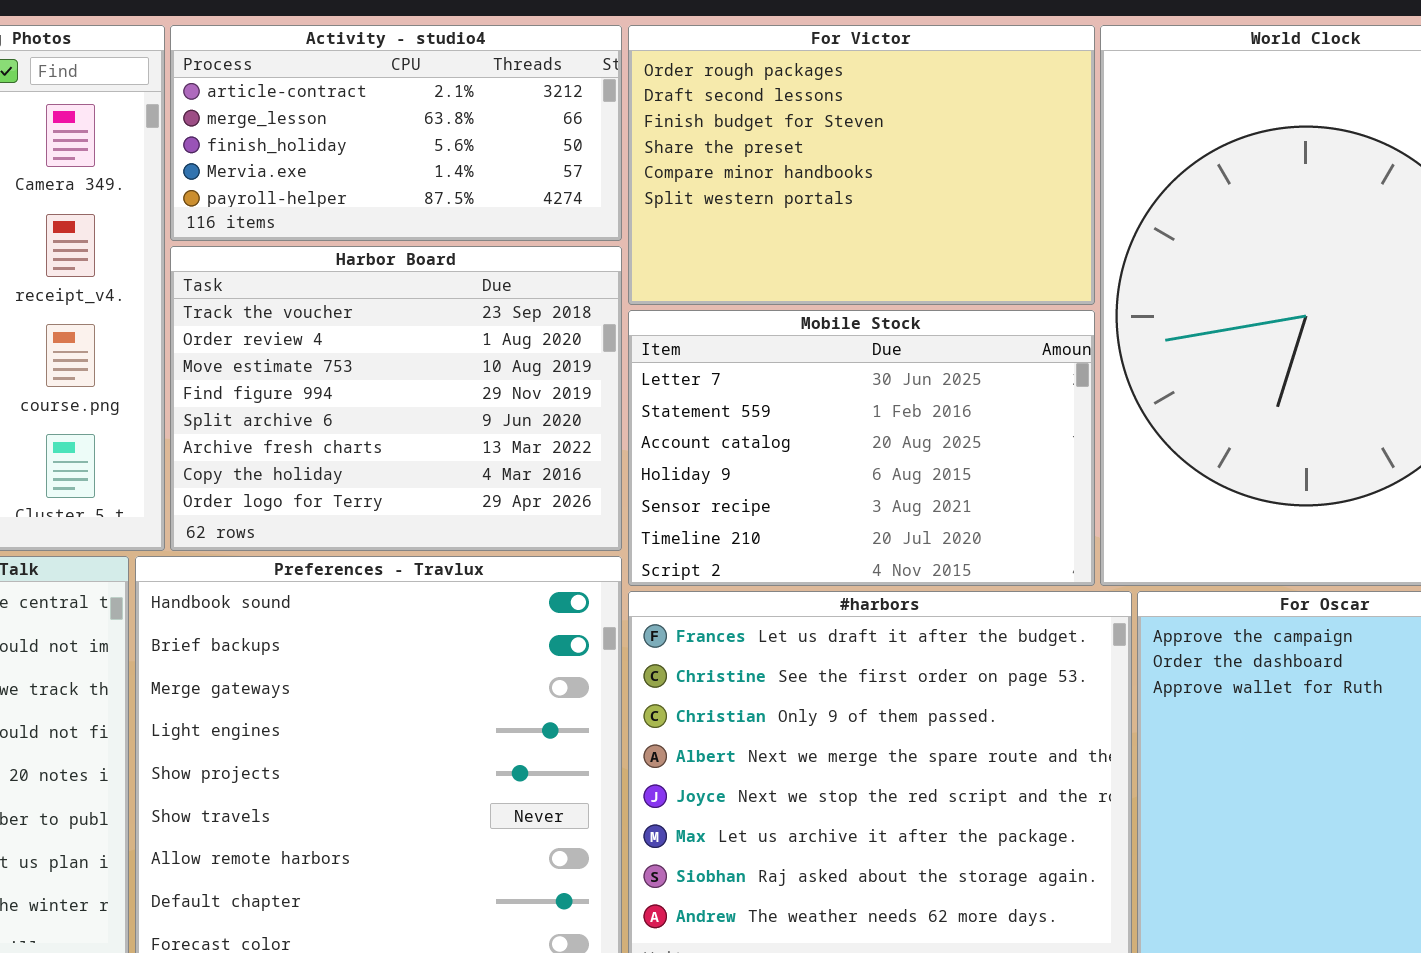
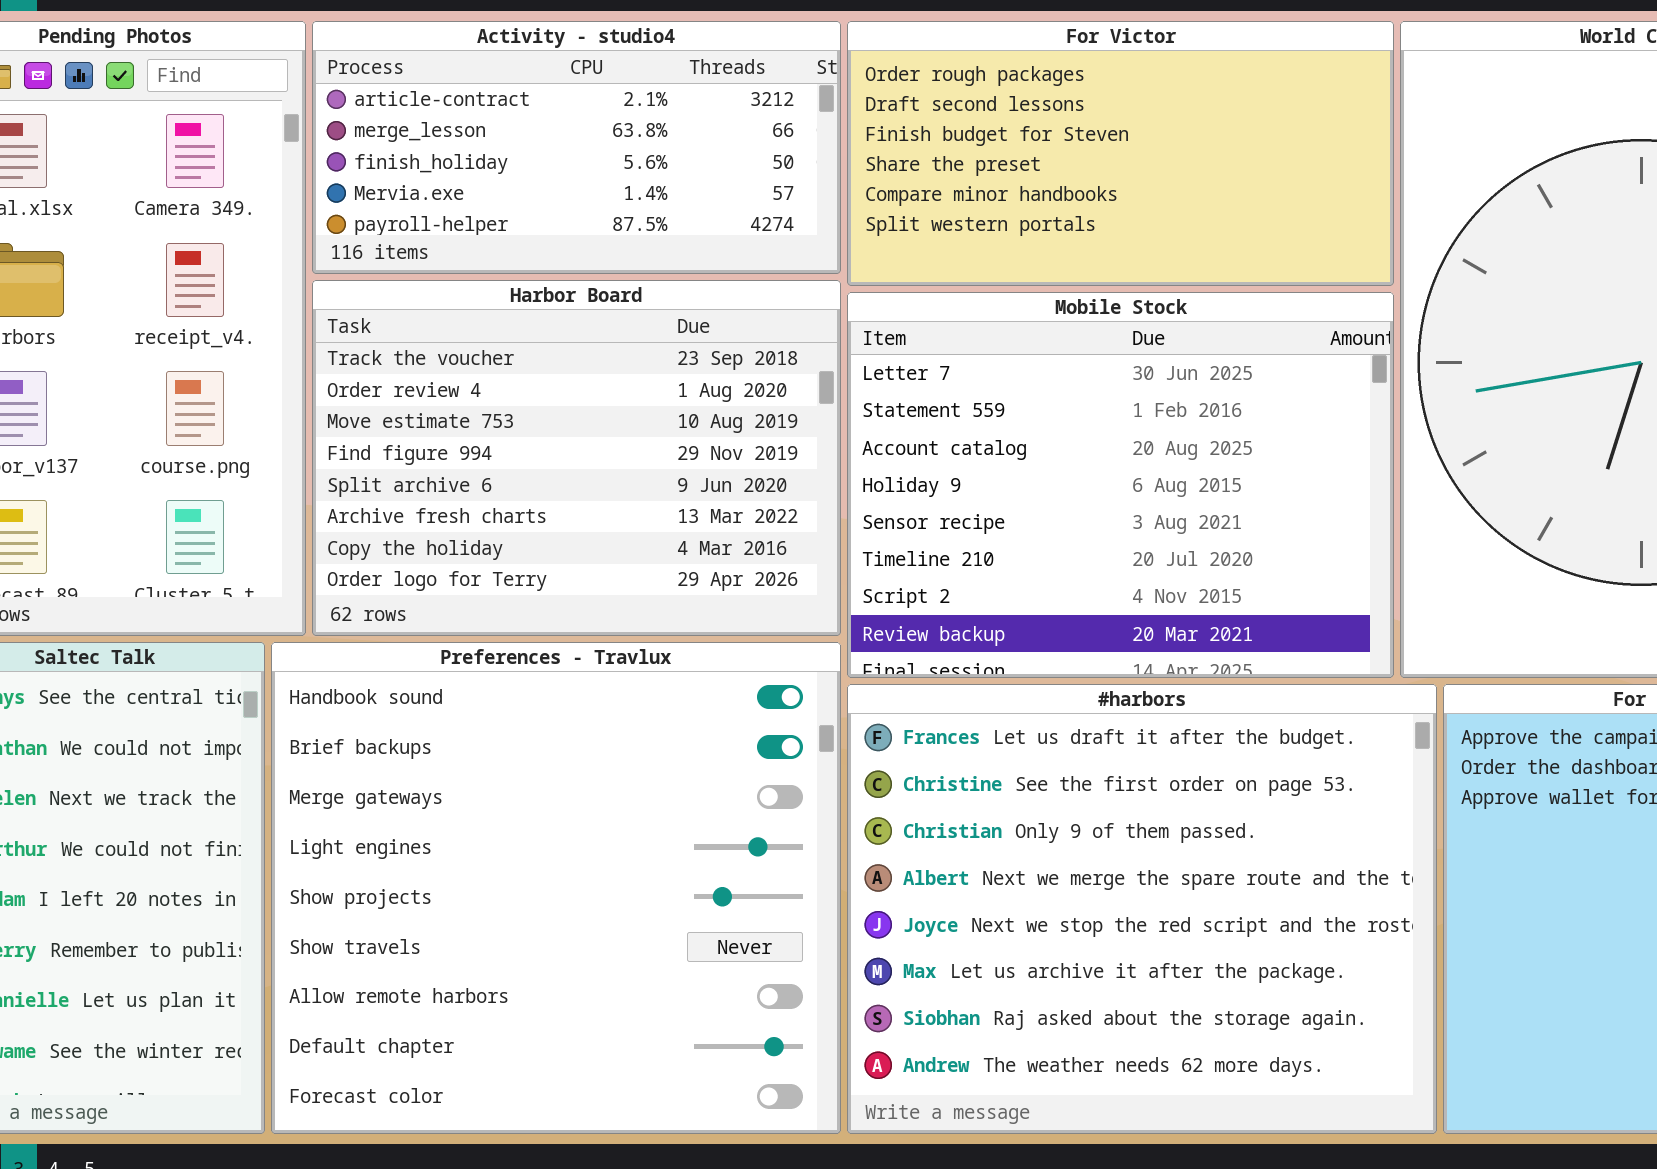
For Victor: [628,25,1095,305] -> [847,21,1394,286], resized
Mobile Stock: [628,310,1095,586] -> [847,292,1394,678], resized

